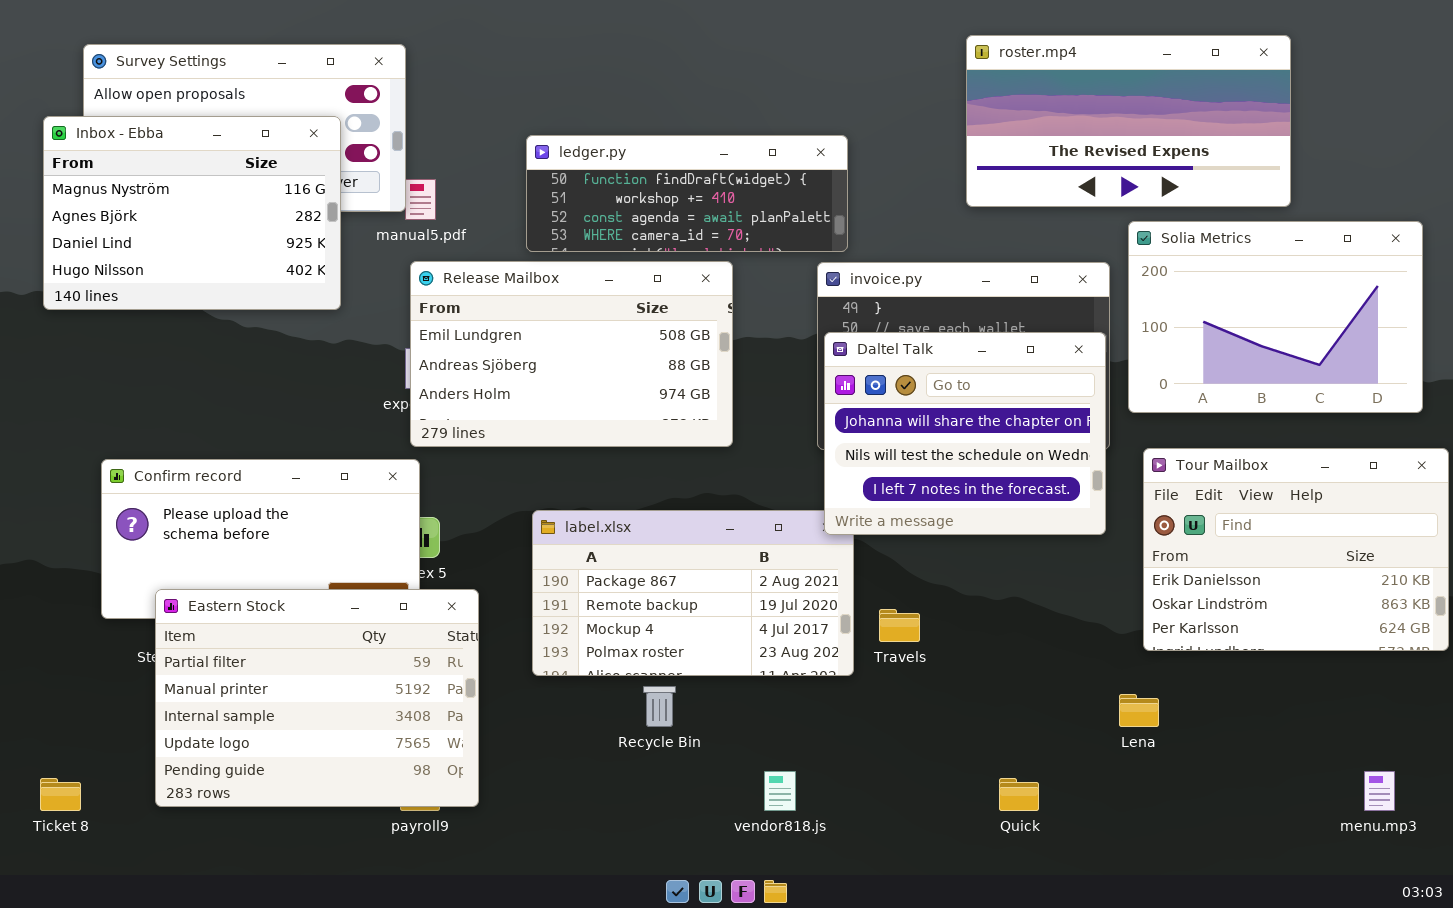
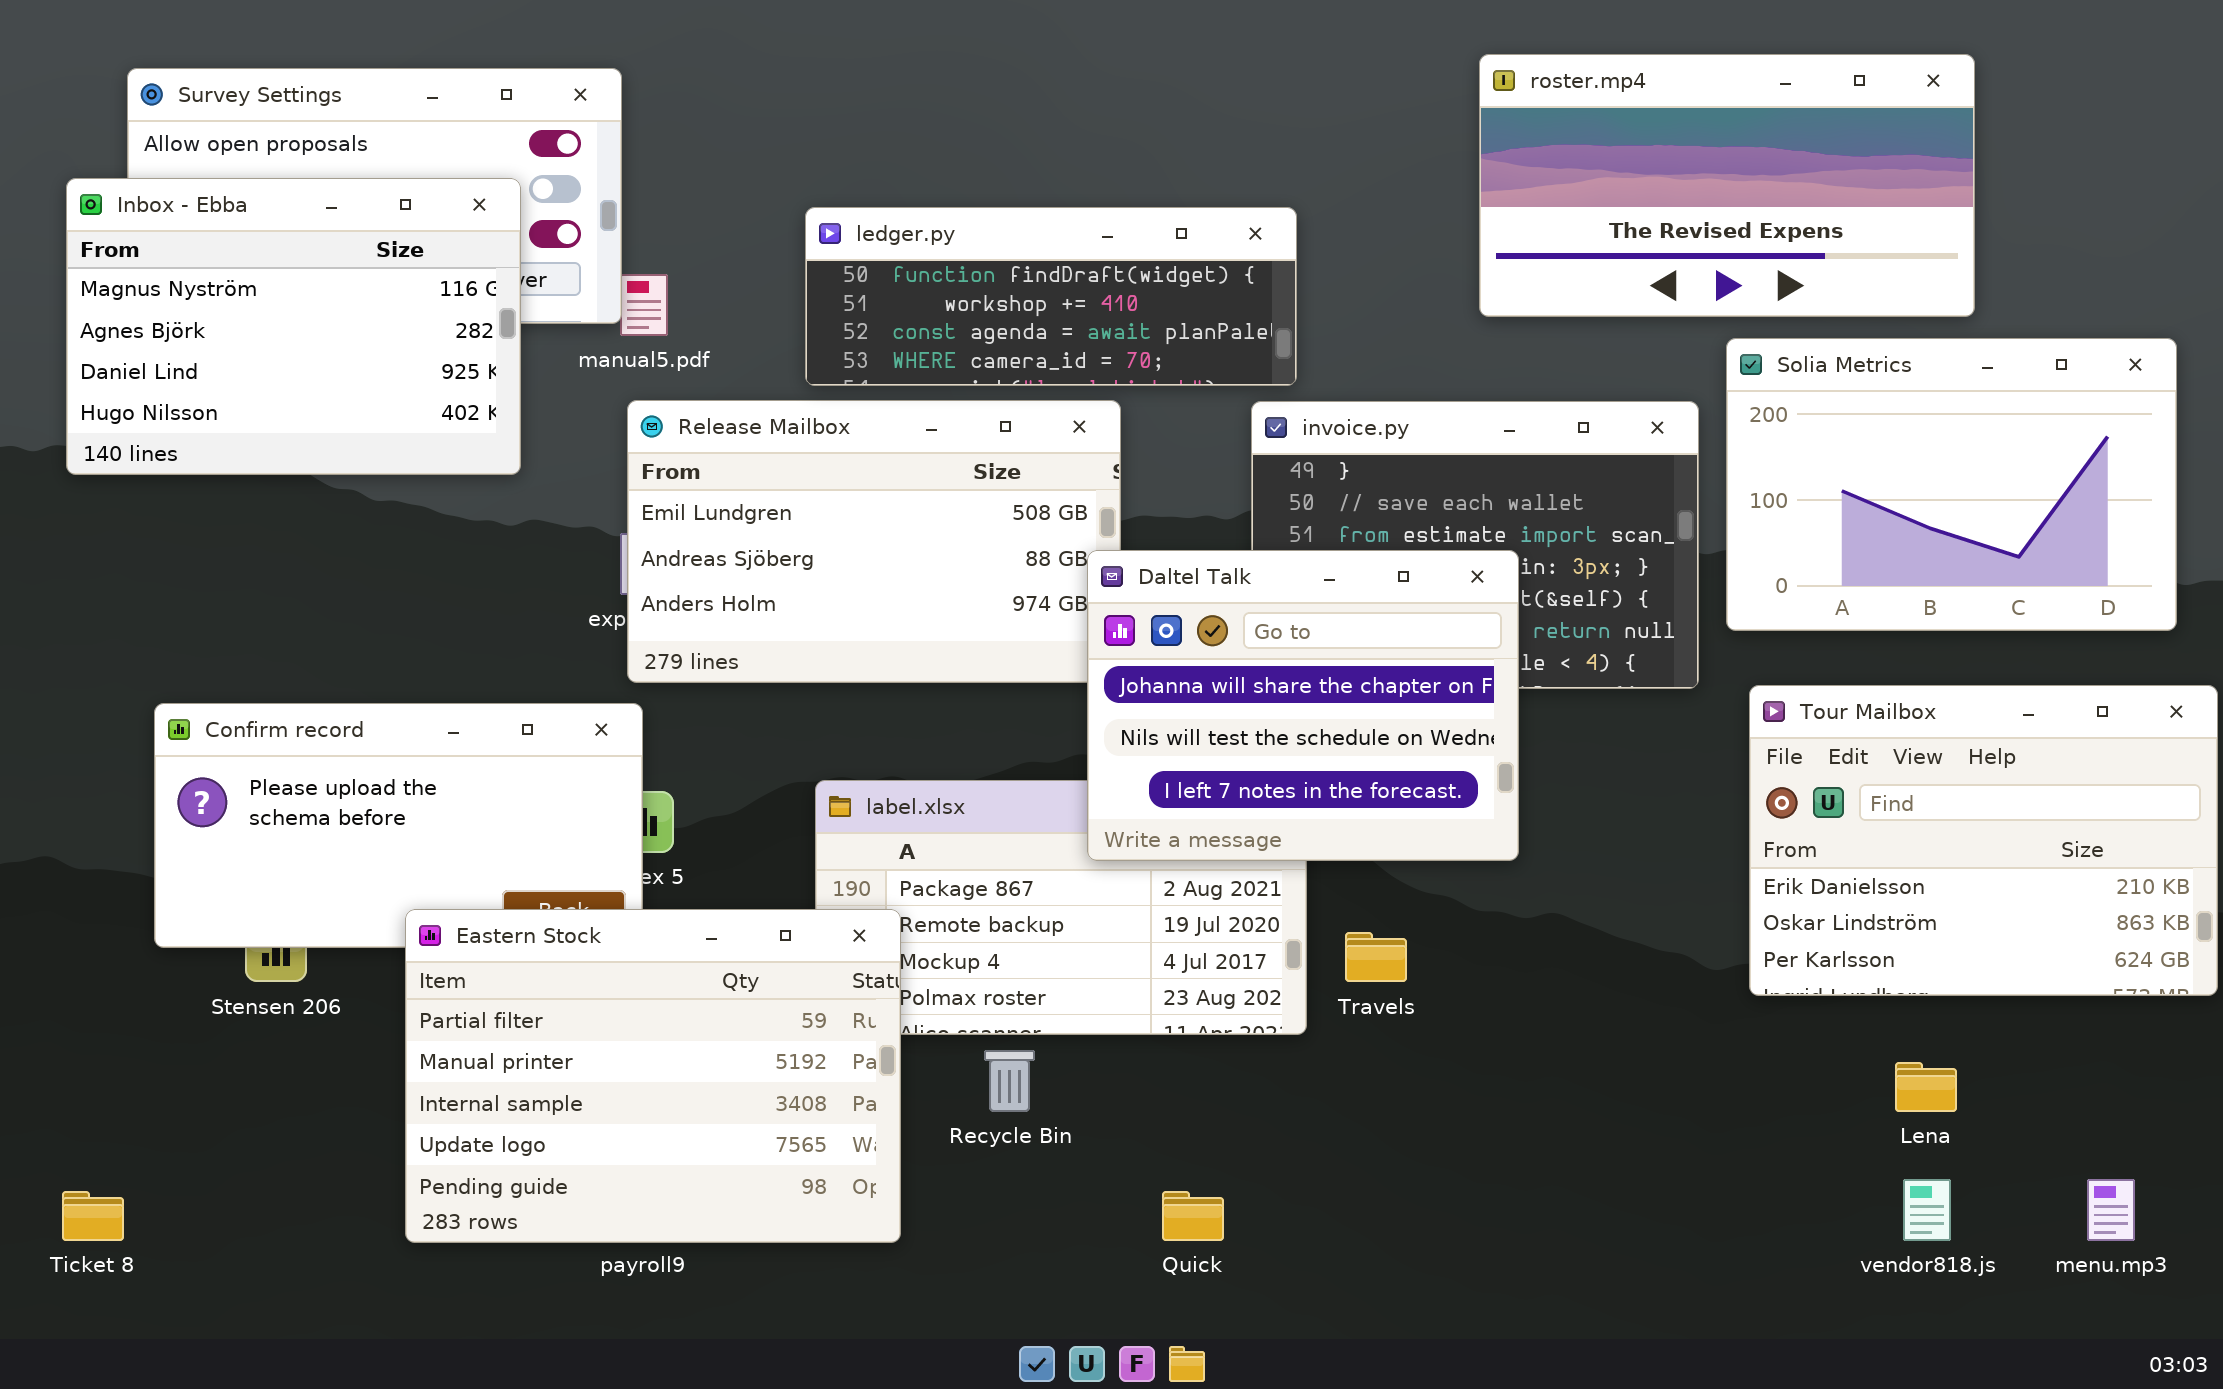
Daltel Talk: [824,332,1106,535] -> [1087,550,1519,861], moved
Eastern Stock: [155,589,479,807] -> [405,909,901,1243], moved
Lena: [1119,694,1159,727] -> [1895,1062,1957,1112], moved
vendor818.js: [764,771,796,811] -> [1903,1179,1951,1241], moved
Quick: [999,778,1039,811] -> [1162,1191,1224,1241], moved

